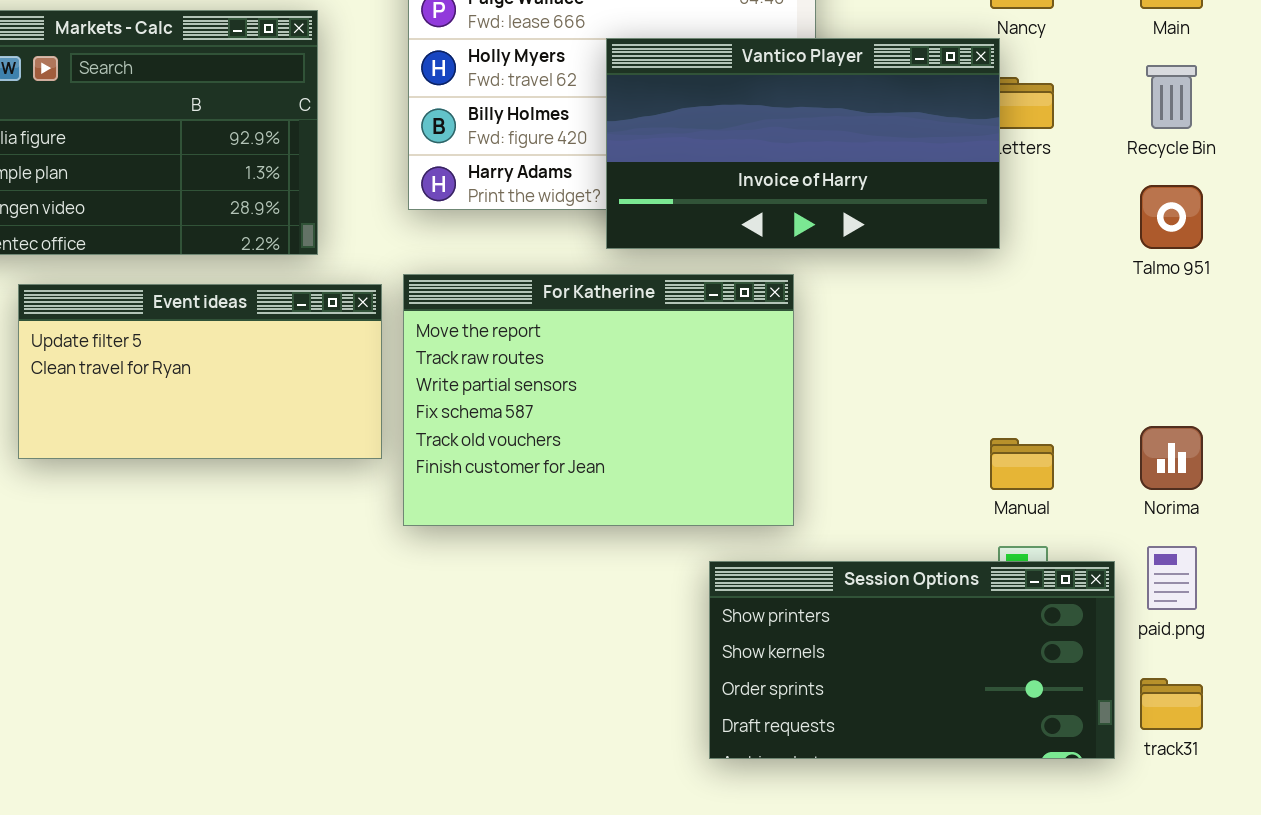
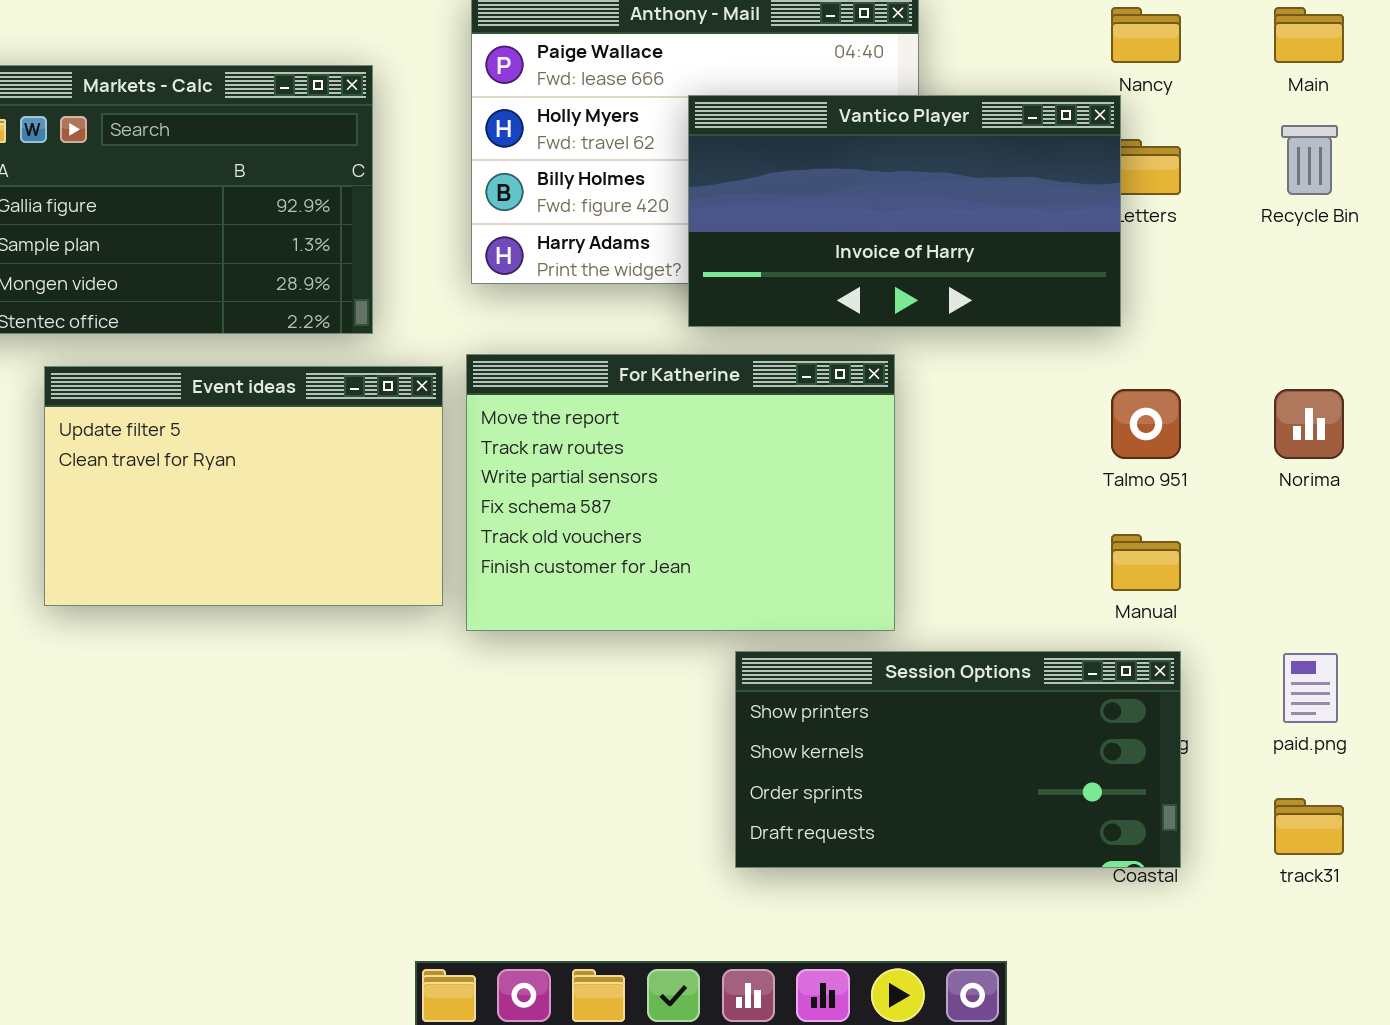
Talmo 951: [1140,185,1203,249] -> [1111,389,1181,459], moved
Event ideas: [18,284,382,459] -> [44,366,443,606], resized
Norima: [1140,426,1203,490] -> [1274,389,1344,459], moved
Session Options: [709,561,1115,759] -> [735,651,1181,868], moved

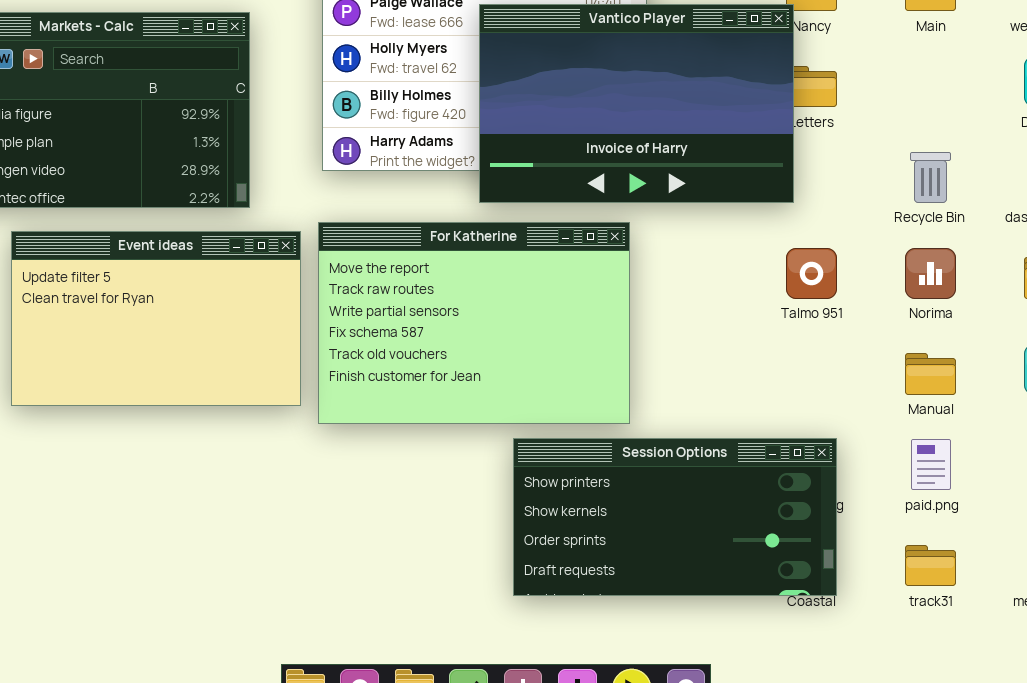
Vantico Player: [688,95,1121,327] -> [479,4,794,203], resized
Recycle Bin: [1281,125,1338,195] -> [910,152,951,203], moved
Manual: [1111,534,1181,591] -> [905,353,956,395], moved

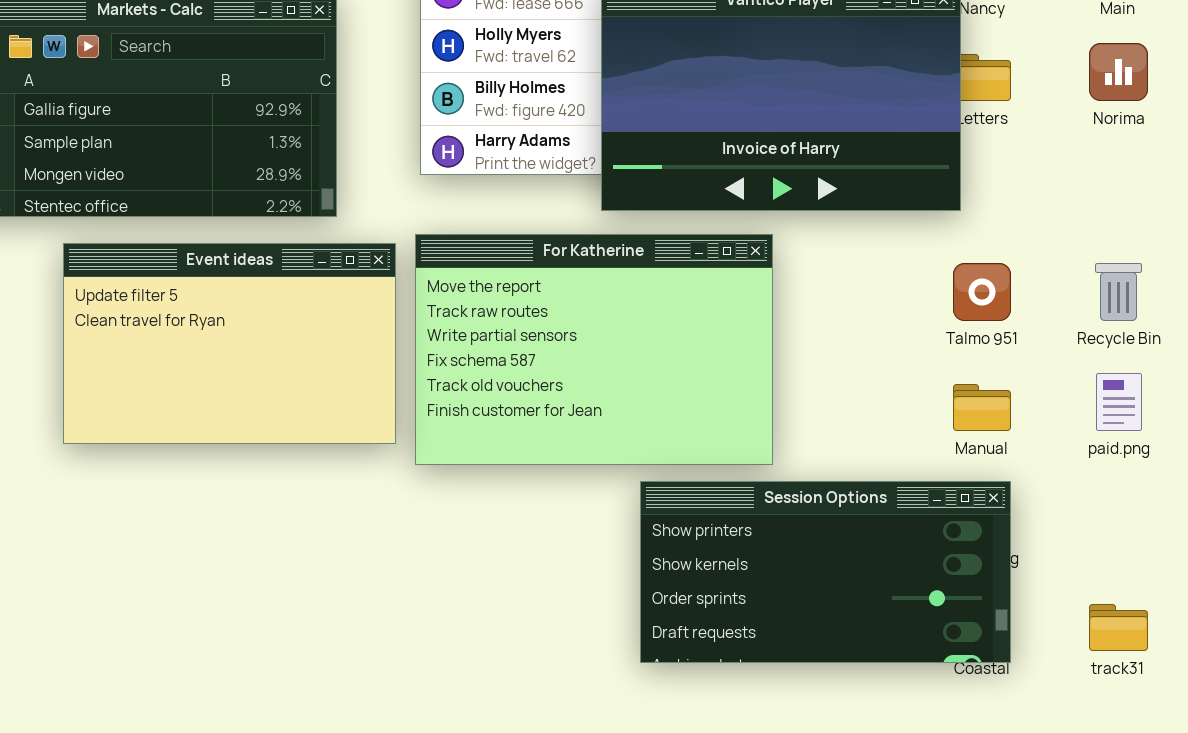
Recycle Bin: [910,152,951,203] -> [1095,263,1142,321], moved
Norima: [905,248,956,299] -> [1089,43,1148,101], moved
Manual: [905,353,956,395] -> [953,384,1011,431], moved
paid.png: [911,439,951,490] -> [1096,373,1142,431], moved

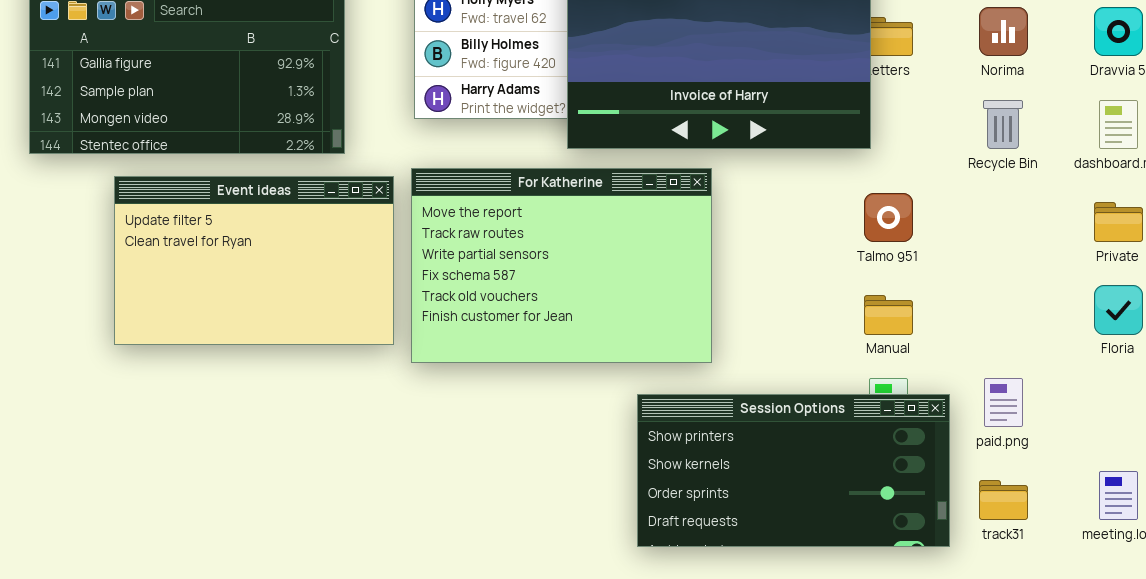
Recycle Bin: [1095,263,1142,321] -> [983,100,1023,149], moved
paid.png: [1096,373,1142,431] -> [984,378,1023,427], moved
Session Options: [640,481,1011,663] -> [637,394,950,547], moved

